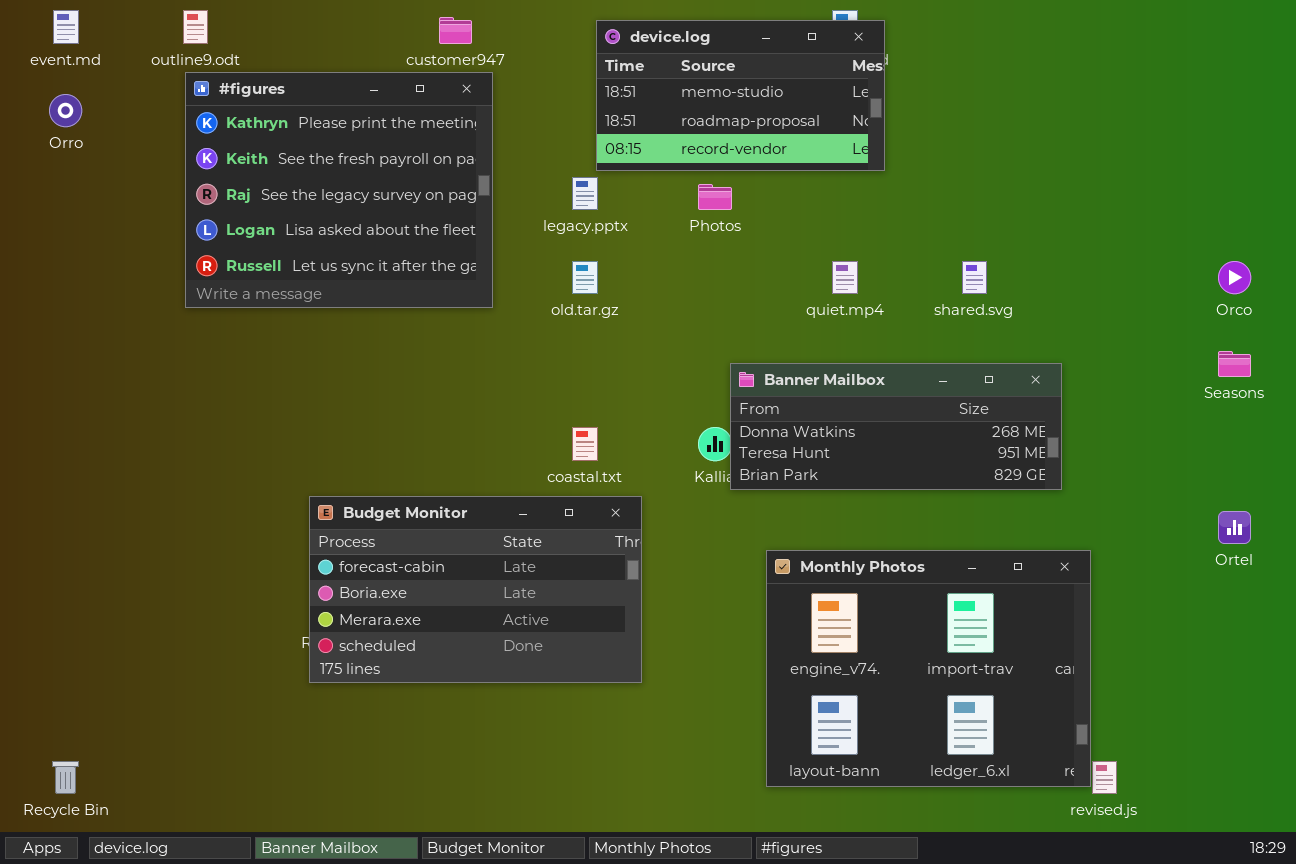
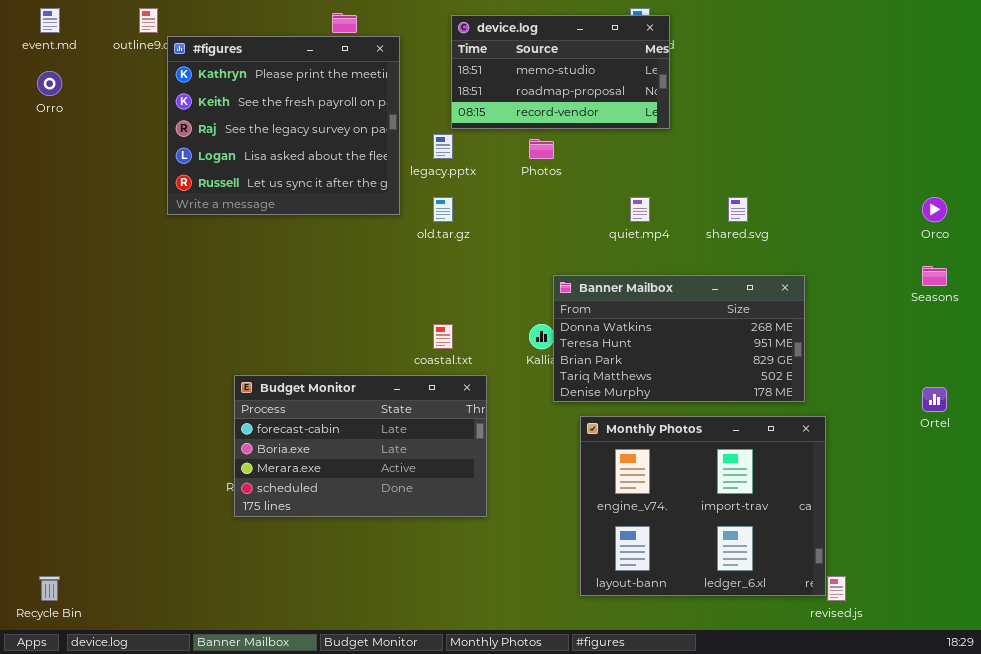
#figures: [185,72,493,308] -> [167,36,400,215], moved
Banner Mailbox: [730,363,1062,490] -> [553,275,805,402], resized

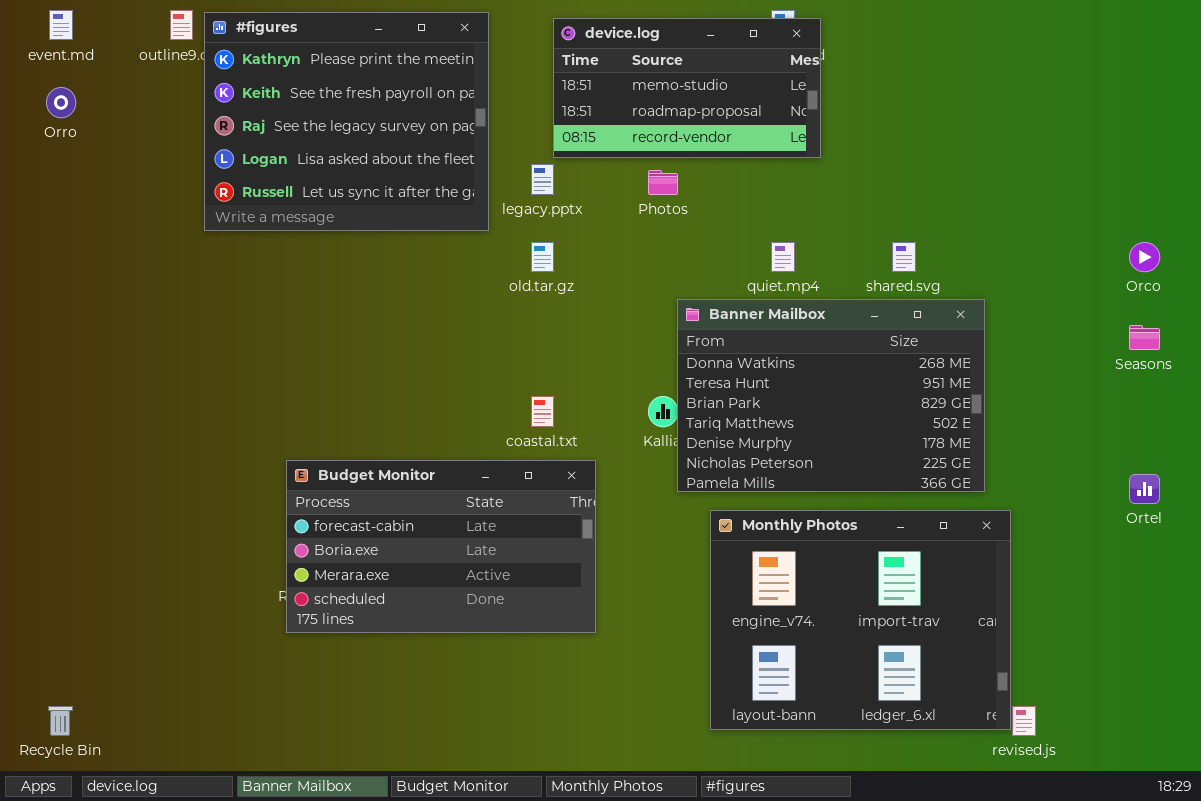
#figures: [167,36,400,215] -> [204,12,489,231], moved
Banner Mailbox: [553,275,805,402] -> [677,299,985,492], resized

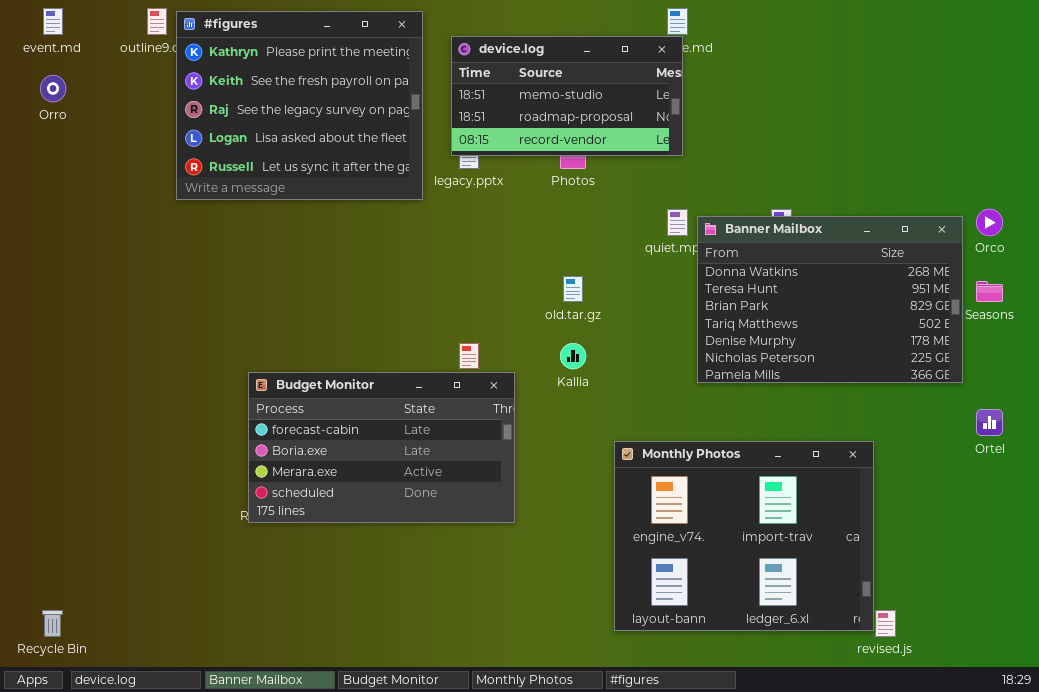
device.log: [553,18,821,158] -> [451,36,683,156], moved
old.tar.gz: [531,242,554,272] -> [563,276,583,302], moved
Banner Mailbox: [677,299,985,492] -> [697,216,963,383], moved
Budget Monitor: [286,460,596,633] -> [248,372,515,523], moved

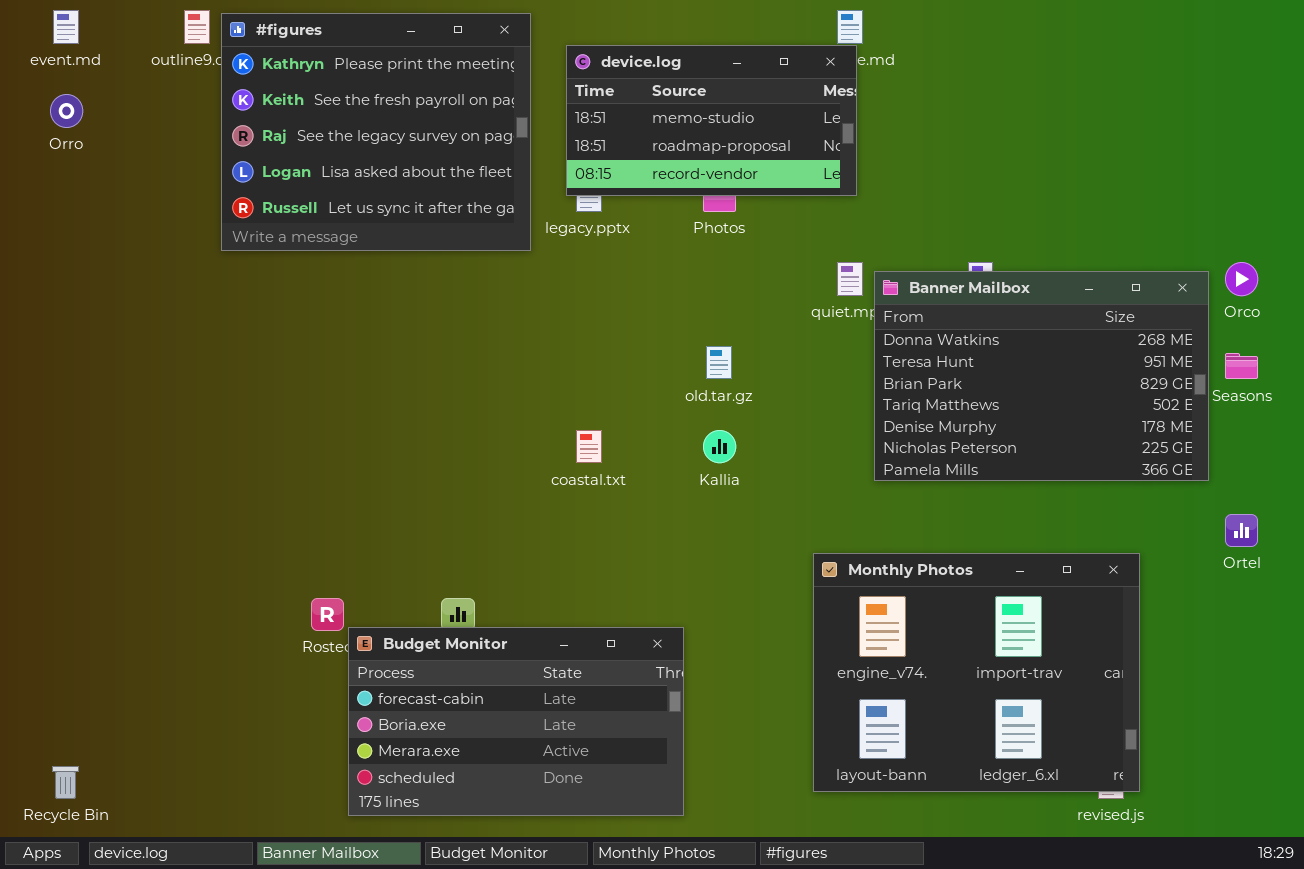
Budget Monitor: [248,372,515,523] -> [348,627,684,816], moved
Monthly Photos: [614,441,874,631] -> [813,553,1140,792], moved

